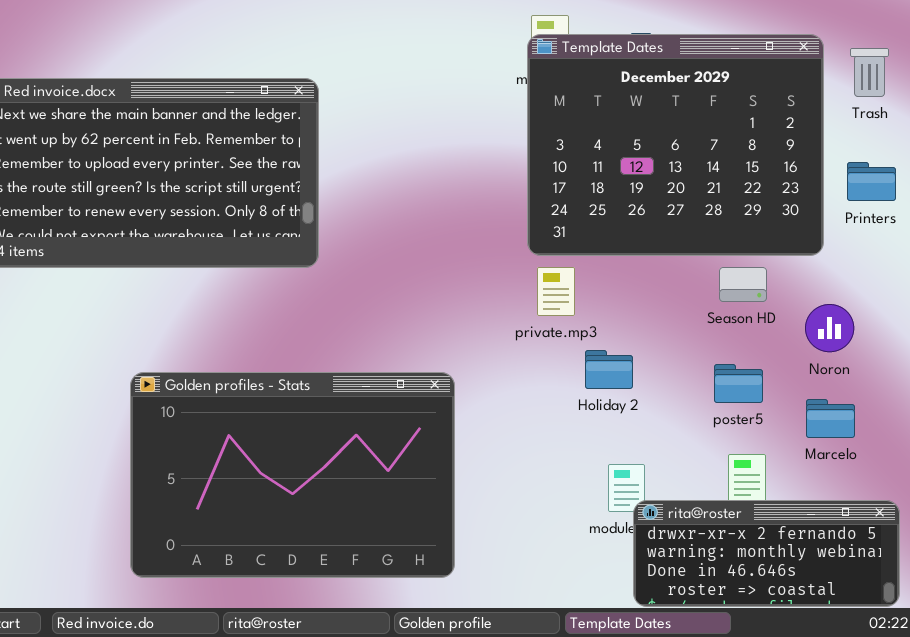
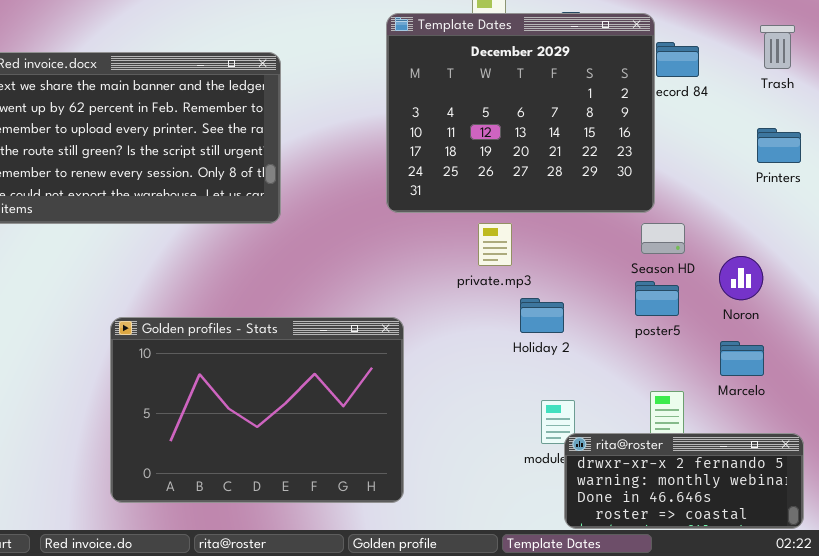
Template Dates: [527,34,824,256] -> [386,13,655,213], moved
poster5: [714,364,763,403] -> [635,281,679,316], moved

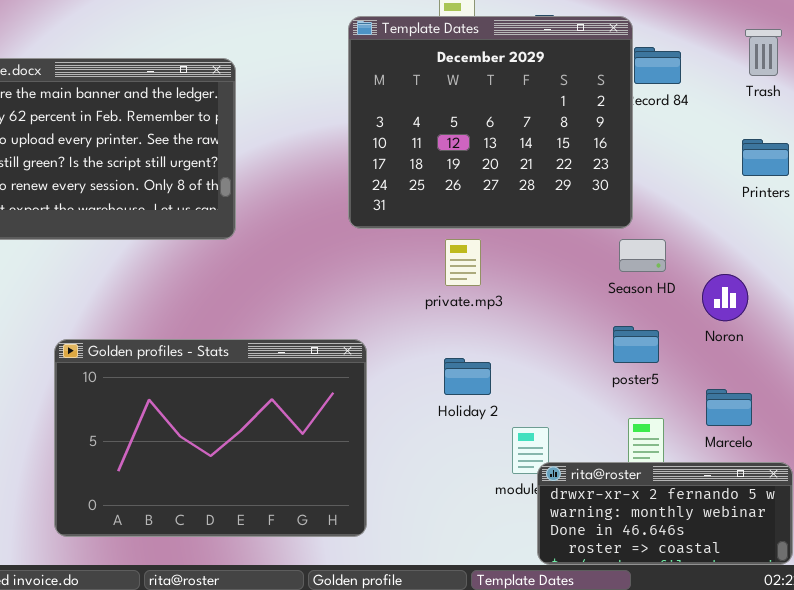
poster5: [635,281,679,316] -> [613,326,659,363], moved
Holiday 2: [520,298,564,333] -> [444,358,491,395], moved
Marcelo: [720,341,764,376] -> [706,389,752,426], moved

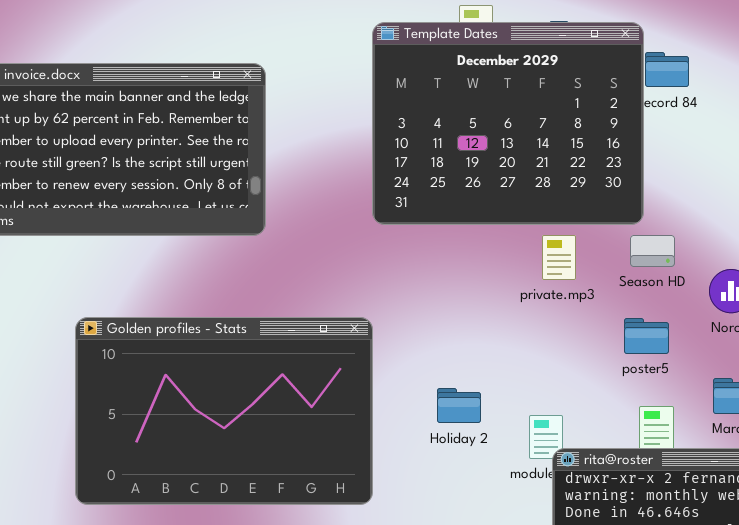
private.mp3: [445,239,481,286] -> [542,235,576,280], moved
Golden profiles - Stats: [54,339,367,537] -> [75,317,373,505], moved
Holiday 2: [444,358,491,395] -> [437,388,481,423], moved

